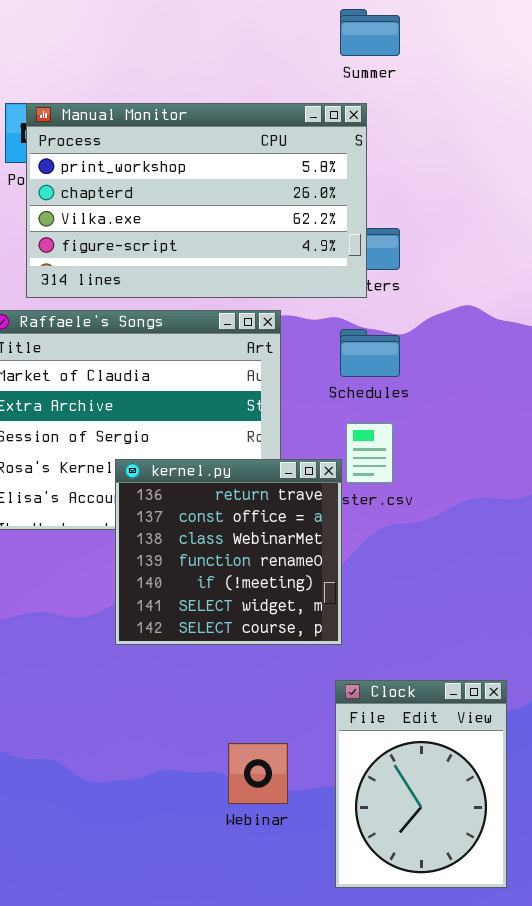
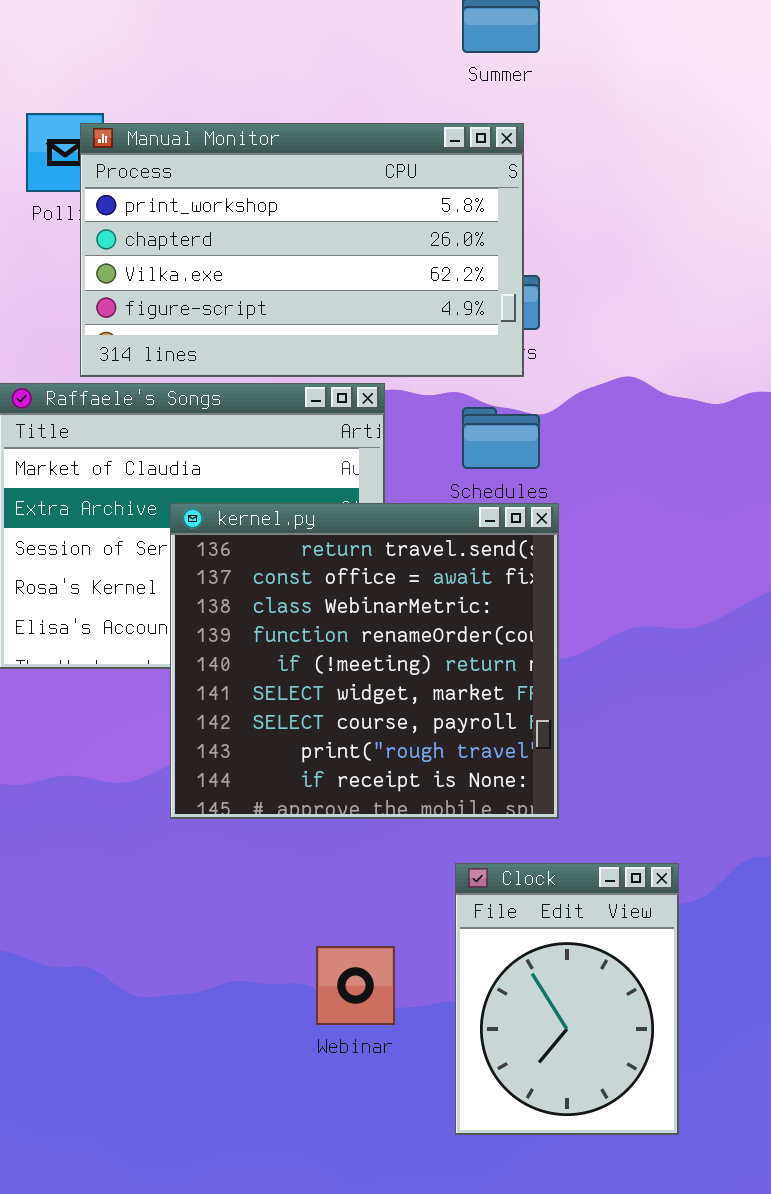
Manual Monitor: [26,103,367,298] -> [80,123,524,377], moved
kernel.py: [115,459,342,645] -> [170,503,559,819], resized

